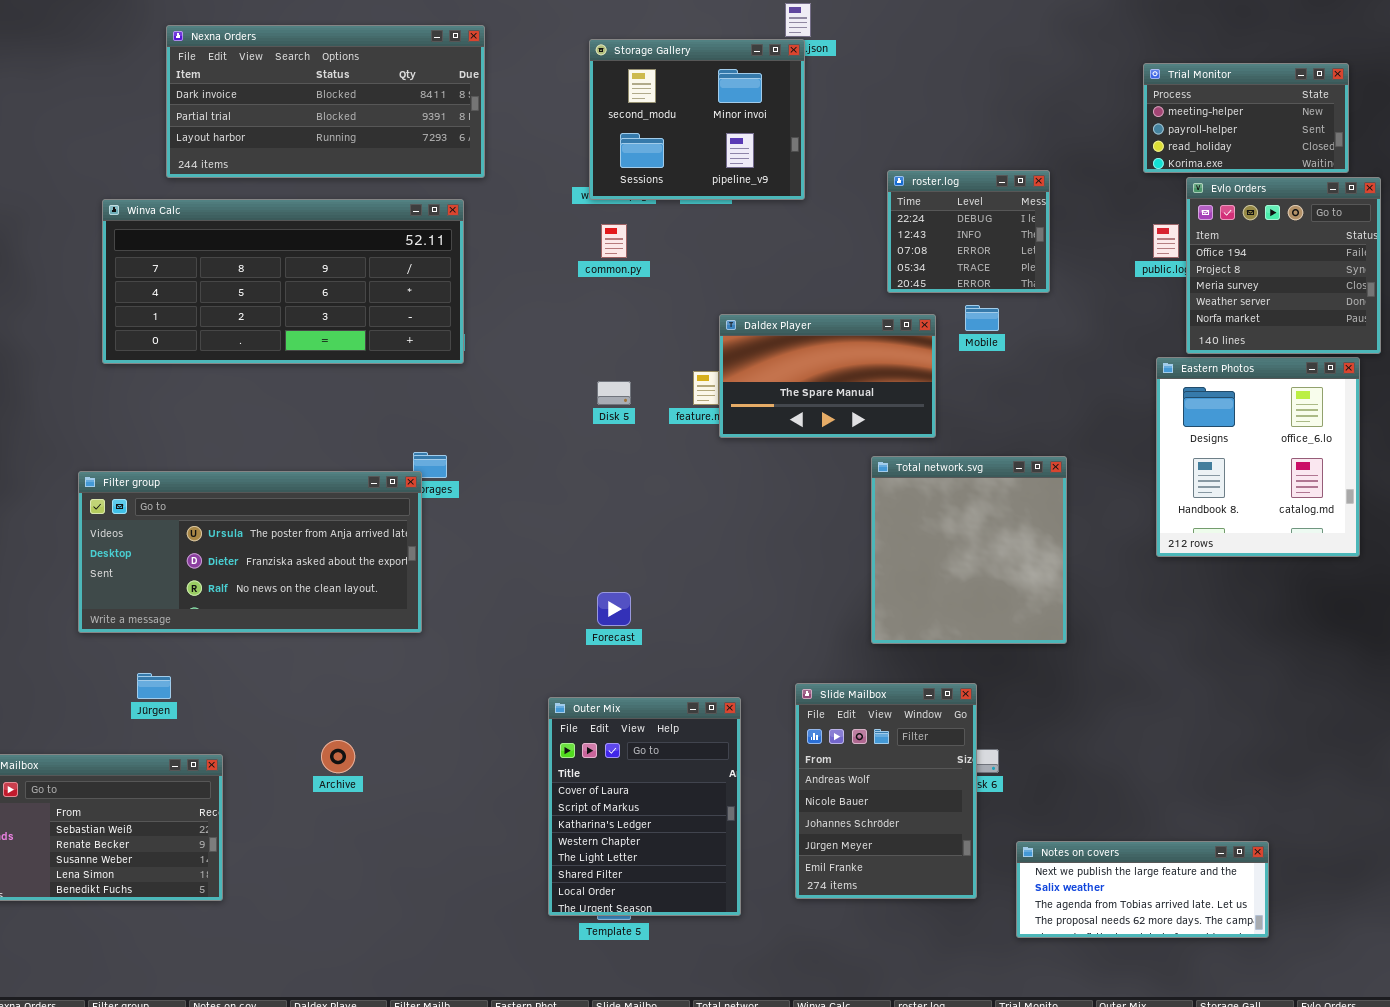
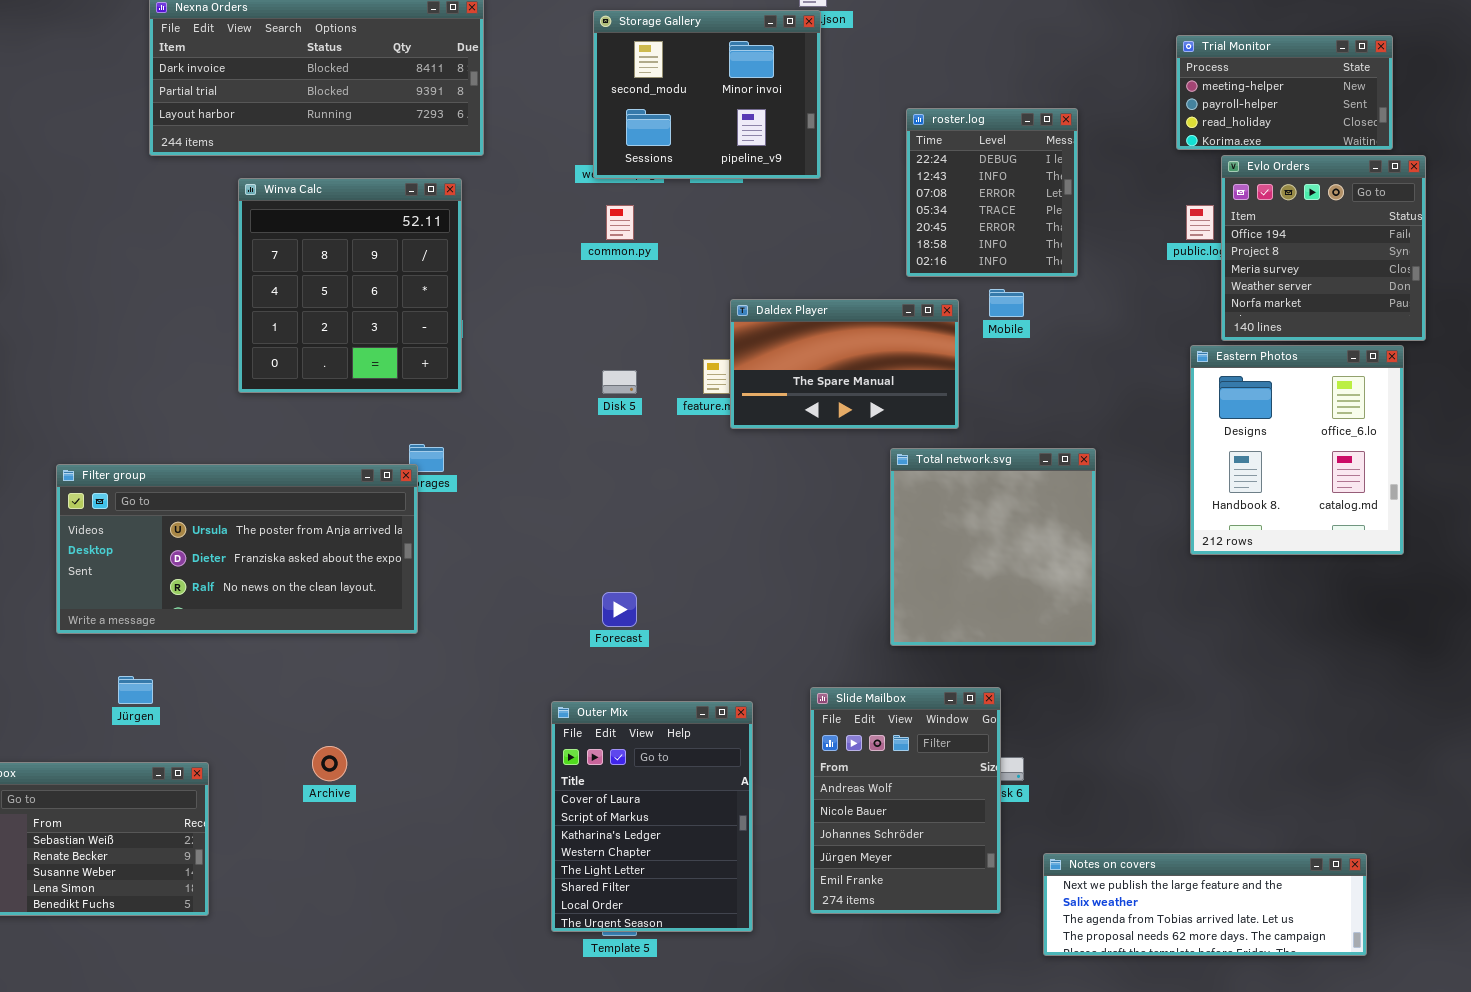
roster.log: [887,170,1050,293] -> [906,108,1078,277], resized
Winva Calc: [102,199,464,364] -> [238,178,462,393], resized
Notes on covers: [1016,841,1269,938] -> [1043,853,1367,956], resized

